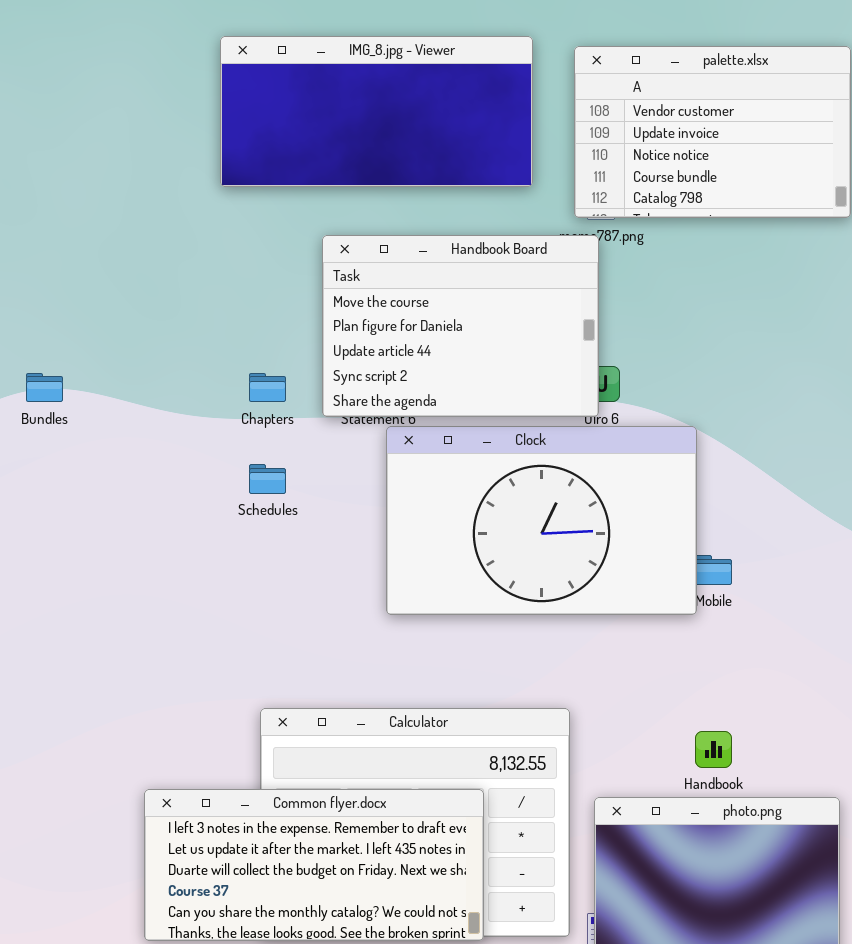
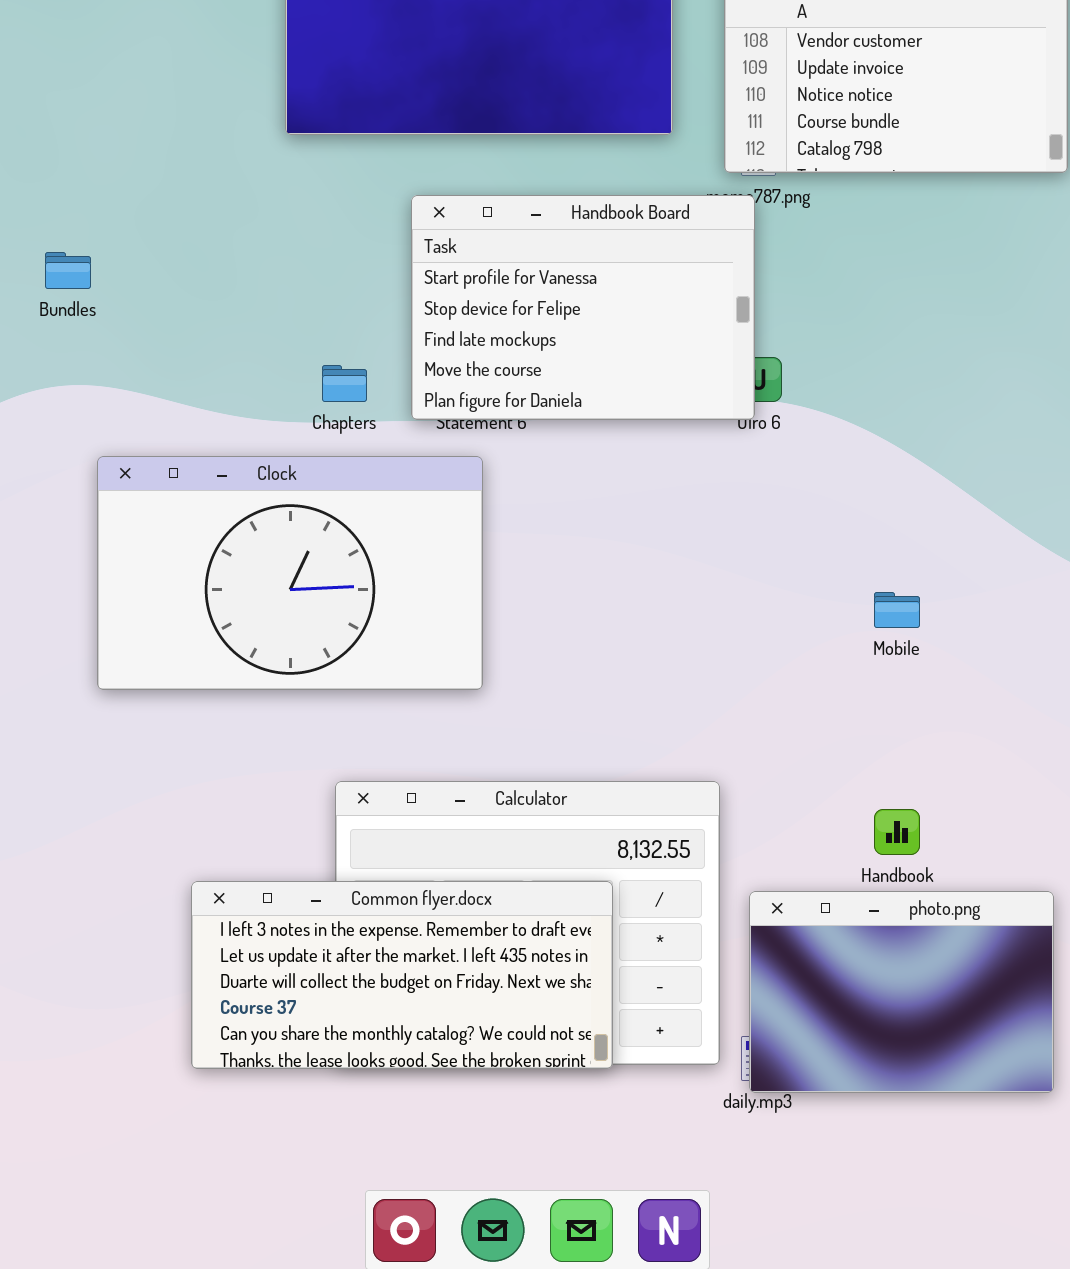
Handbook Board: [322,235,599,417] -> [411,195,755,420], scrolled up 3 rows
Bundles: [26,373,63,402] -> [45,252,91,289], moved
Clock: [386,426,697,615] -> [97,456,483,690], moved

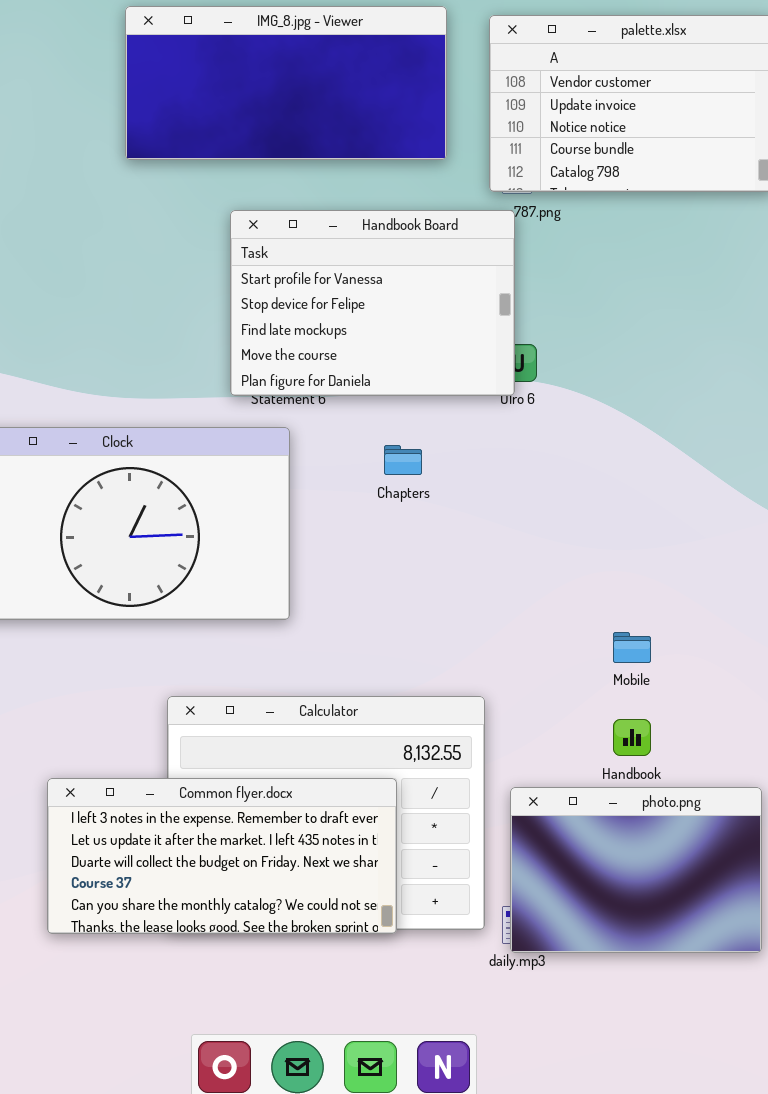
Chapters: [322,365,367,402] -> [384,445,422,475], moved
Mobile: [874,592,920,628] -> [613,632,651,663], moved

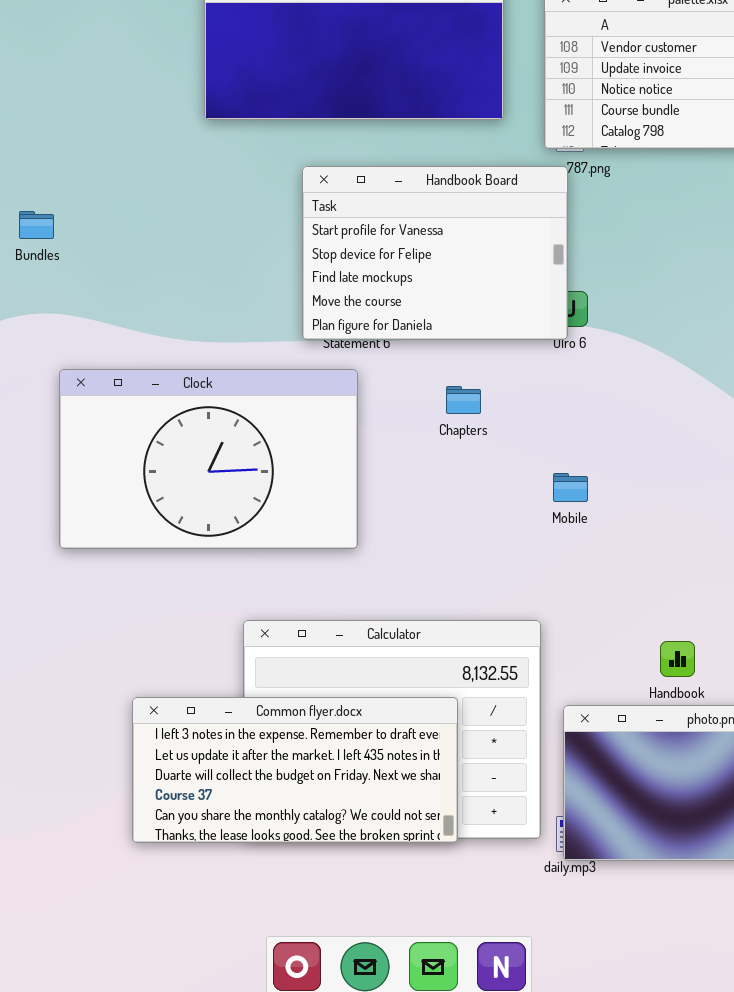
Mobile: [613,632,651,663] -> [553,473,588,502], moved

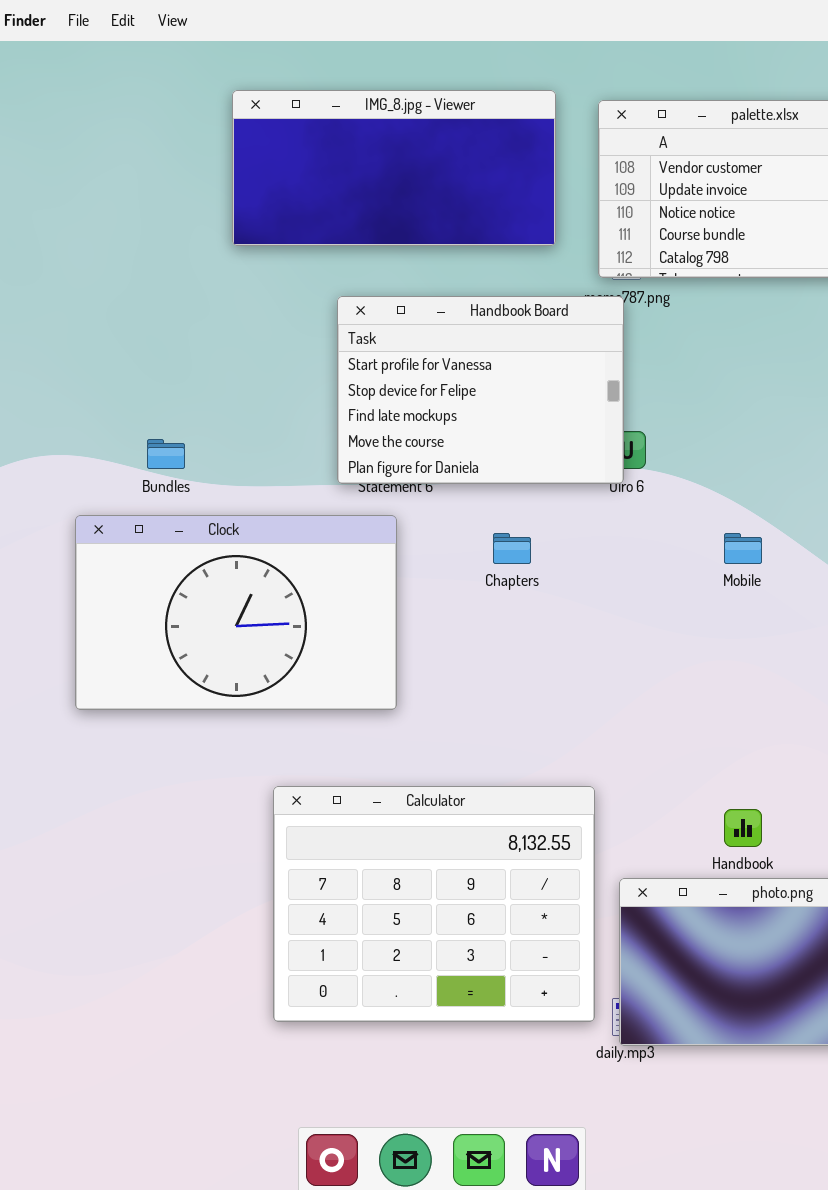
Bundles: [19,211,54,239] -> [147,439,185,469], moved
Mobile: [553,473,588,502] -> [724,533,762,564], moved
Common flyer.docx: [132,697,458,843] -> none, closed

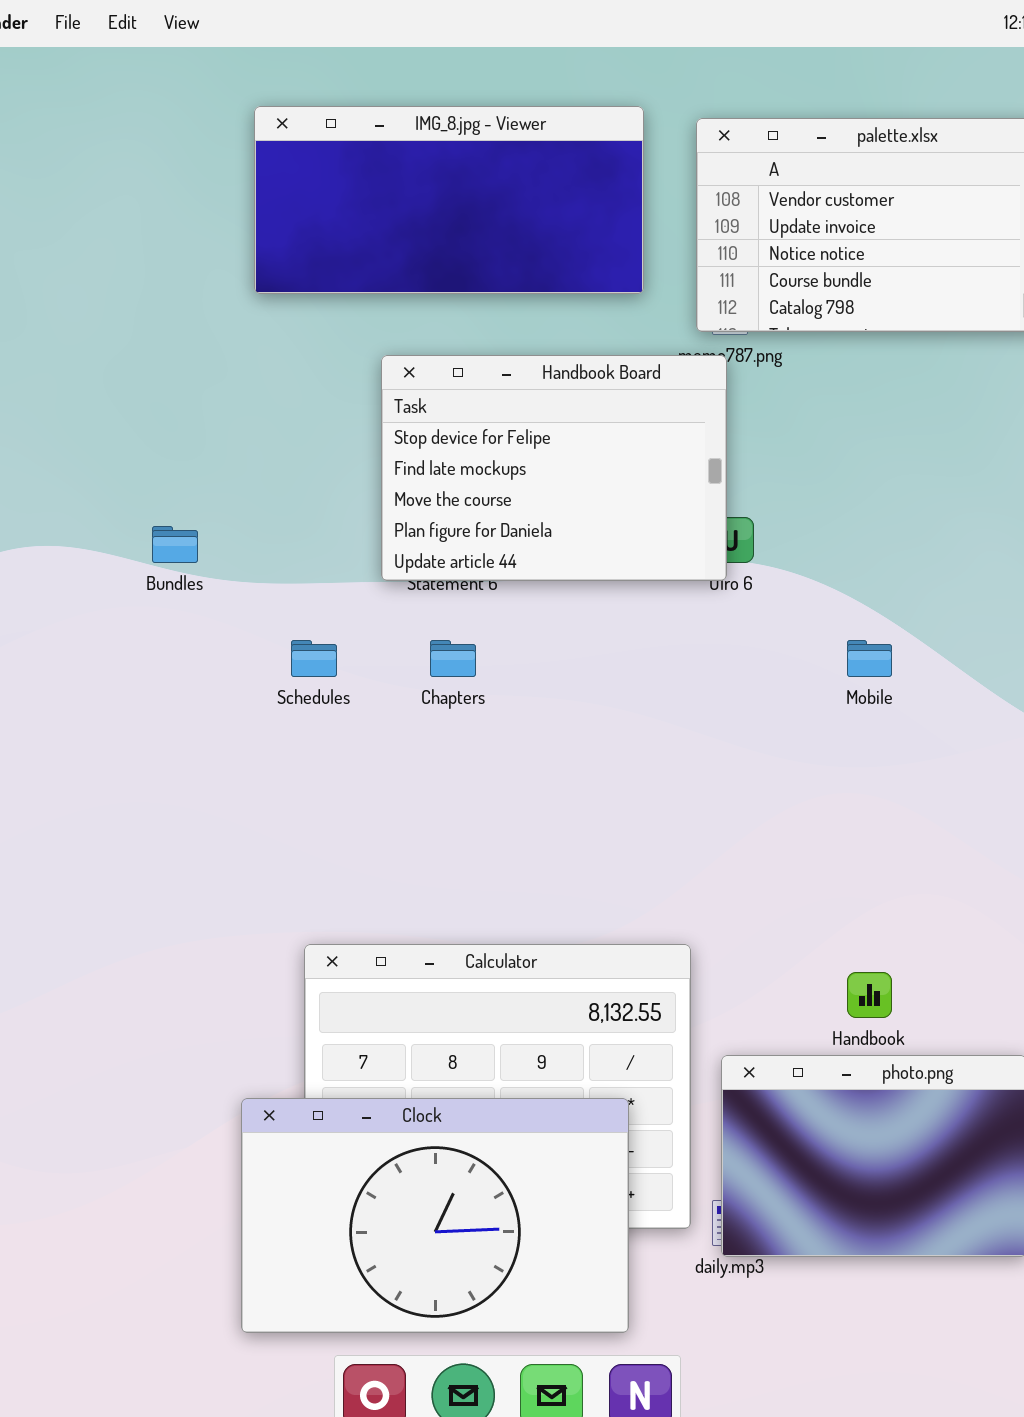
Handbook Board: [337,296,624,484] -> [381,355,727,581], scrolled down 1 row
Clock: [75,515,397,710] -> [241,1098,629,1333], moved
Chapters: [493,533,531,564] -> [430,640,476,677], moved

